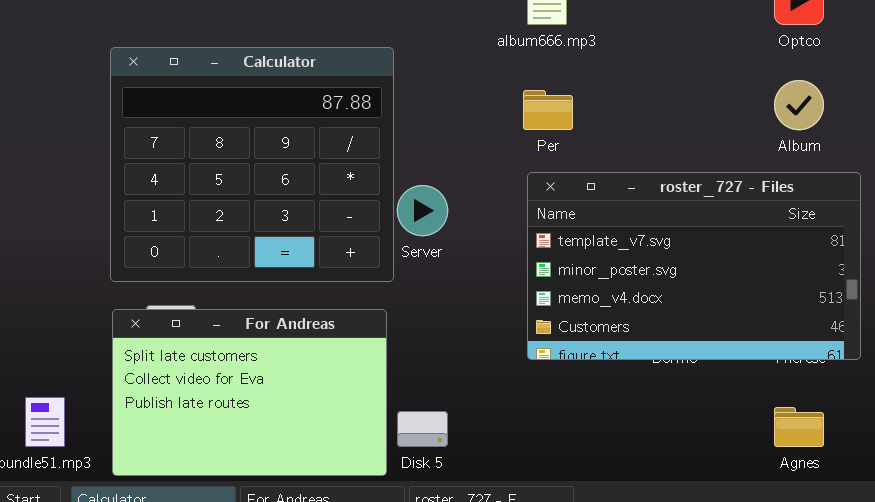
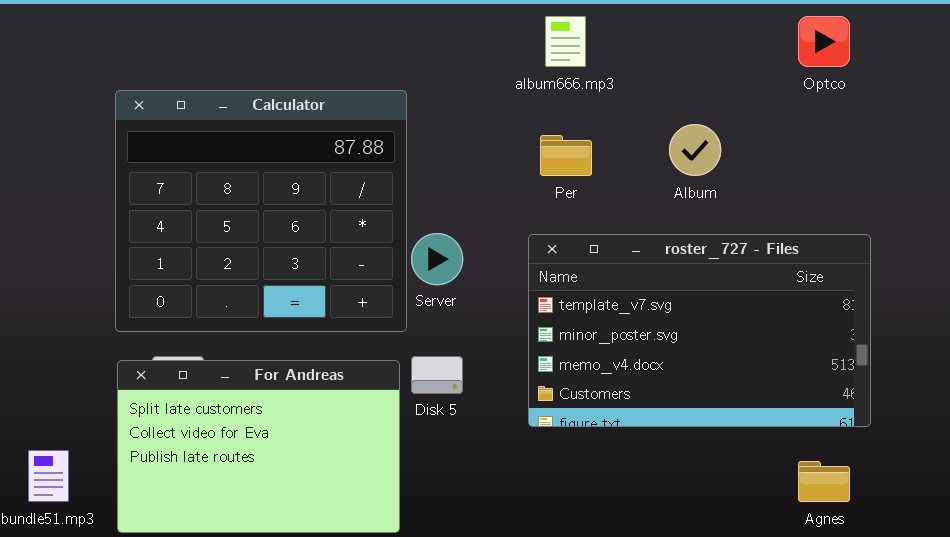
Album: [774,80,824,130] -> [669,124,721,176], moved
roster_727 - Files: [527,172,861,360] -> [528,234,871,427], moved
Disk 5: [397,411,448,447] -> [411,356,463,394], moved

